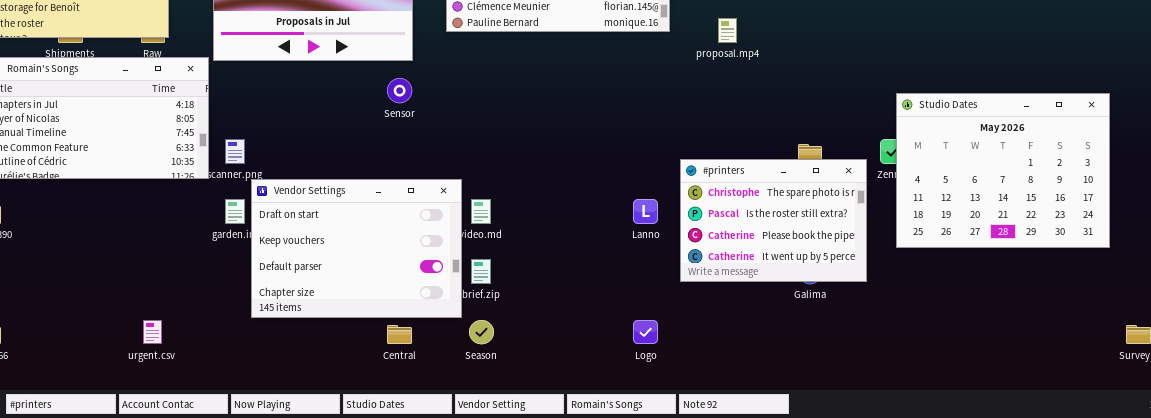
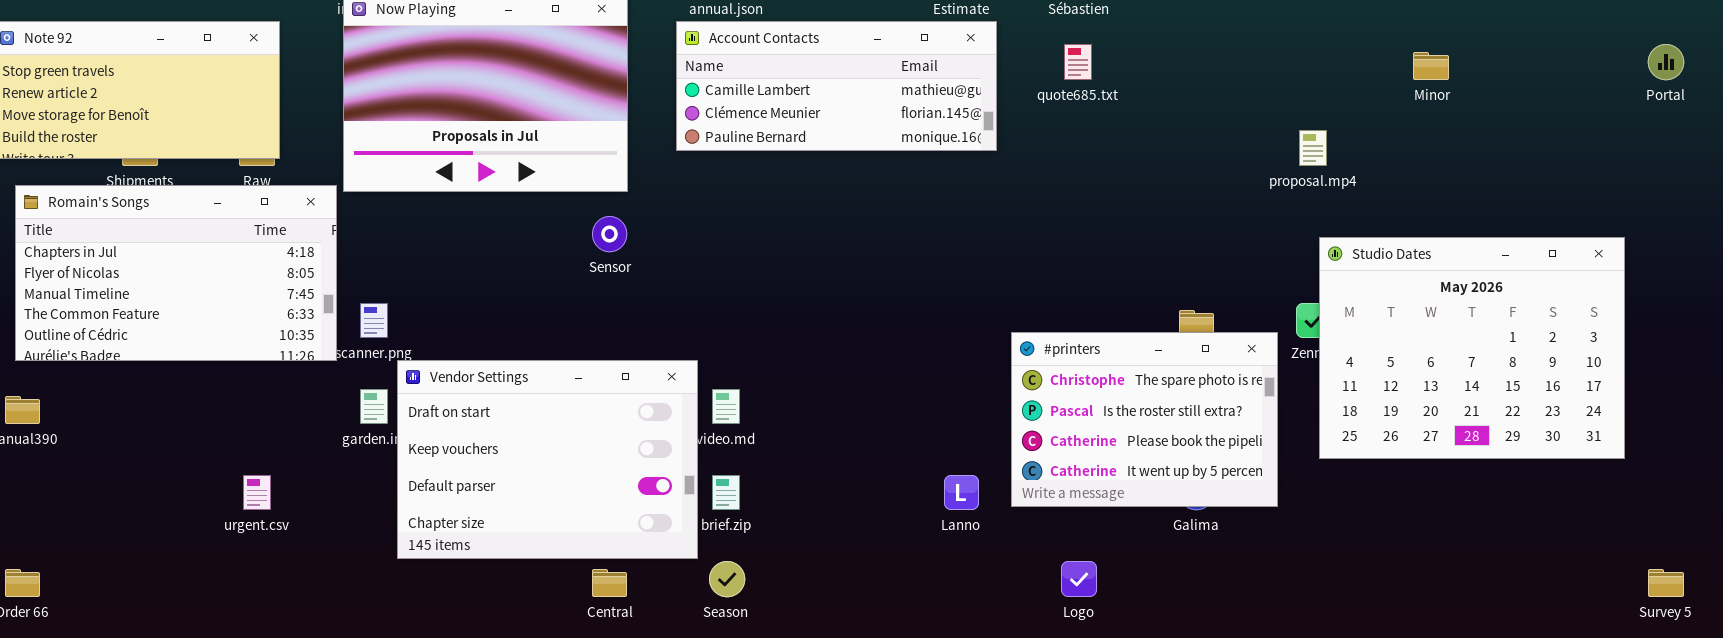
proposal.mp4: [718,18,737,43] -> [1299,130,1327,166], moved
Lanno: [633,199,658,224] -> [944,475,979,510], moved
urgent.csv: [143,320,162,344] -> [243,475,271,510], moved
Logo: [633,320,658,344] -> [1061,561,1097,597], moved

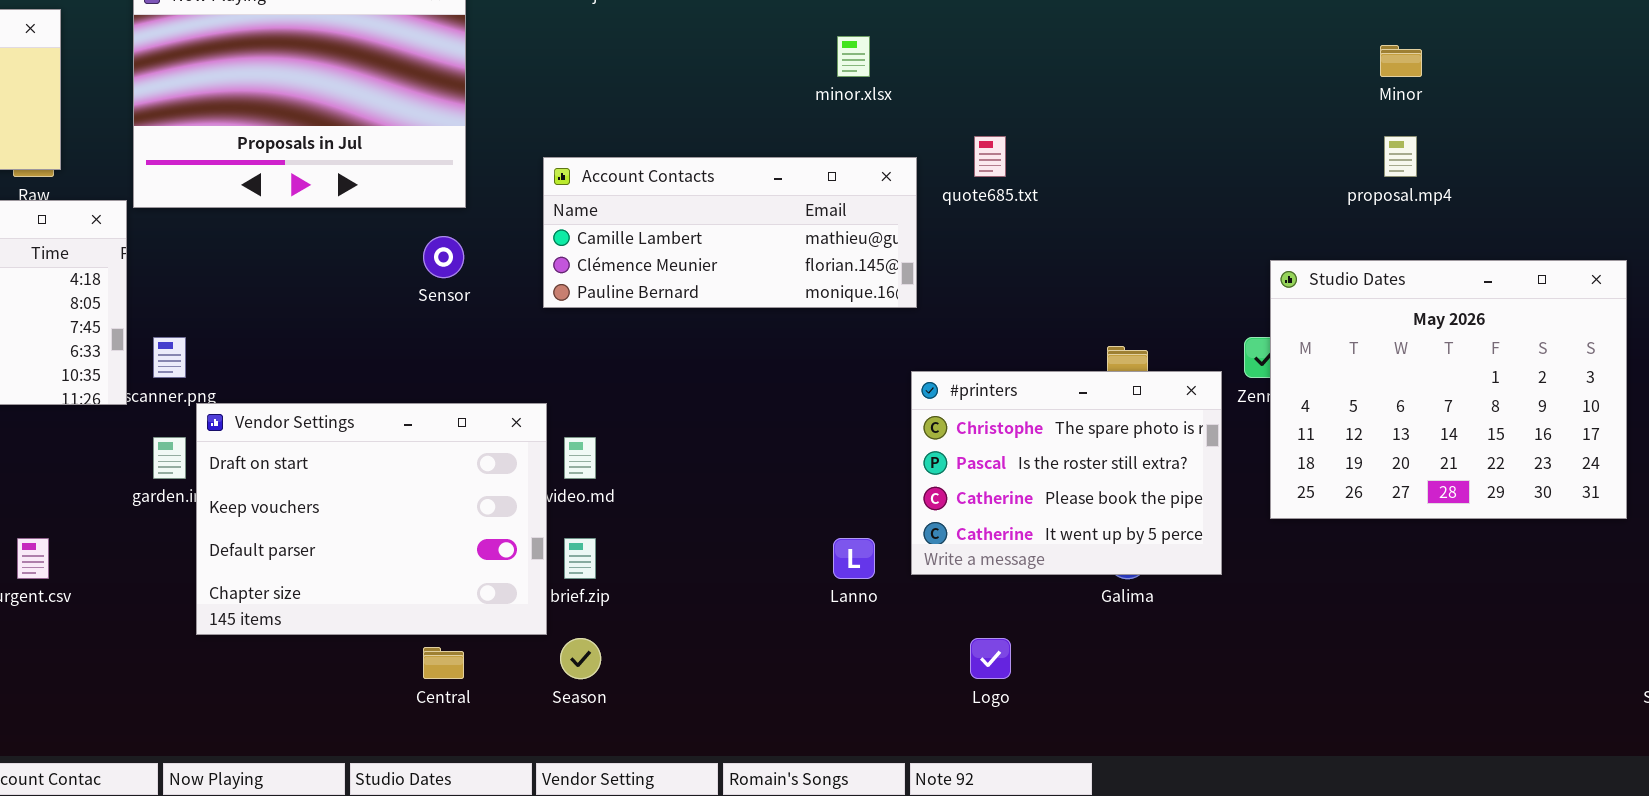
Account Contacts: [676,21,997,151] -> [543,157,917,308], moved
quote685.txt: [1064,44,1092,80] -> [974,136,1006,177], moved
proposal.mp4: [1299,130,1327,166] -> [1384,136,1417,177], moved

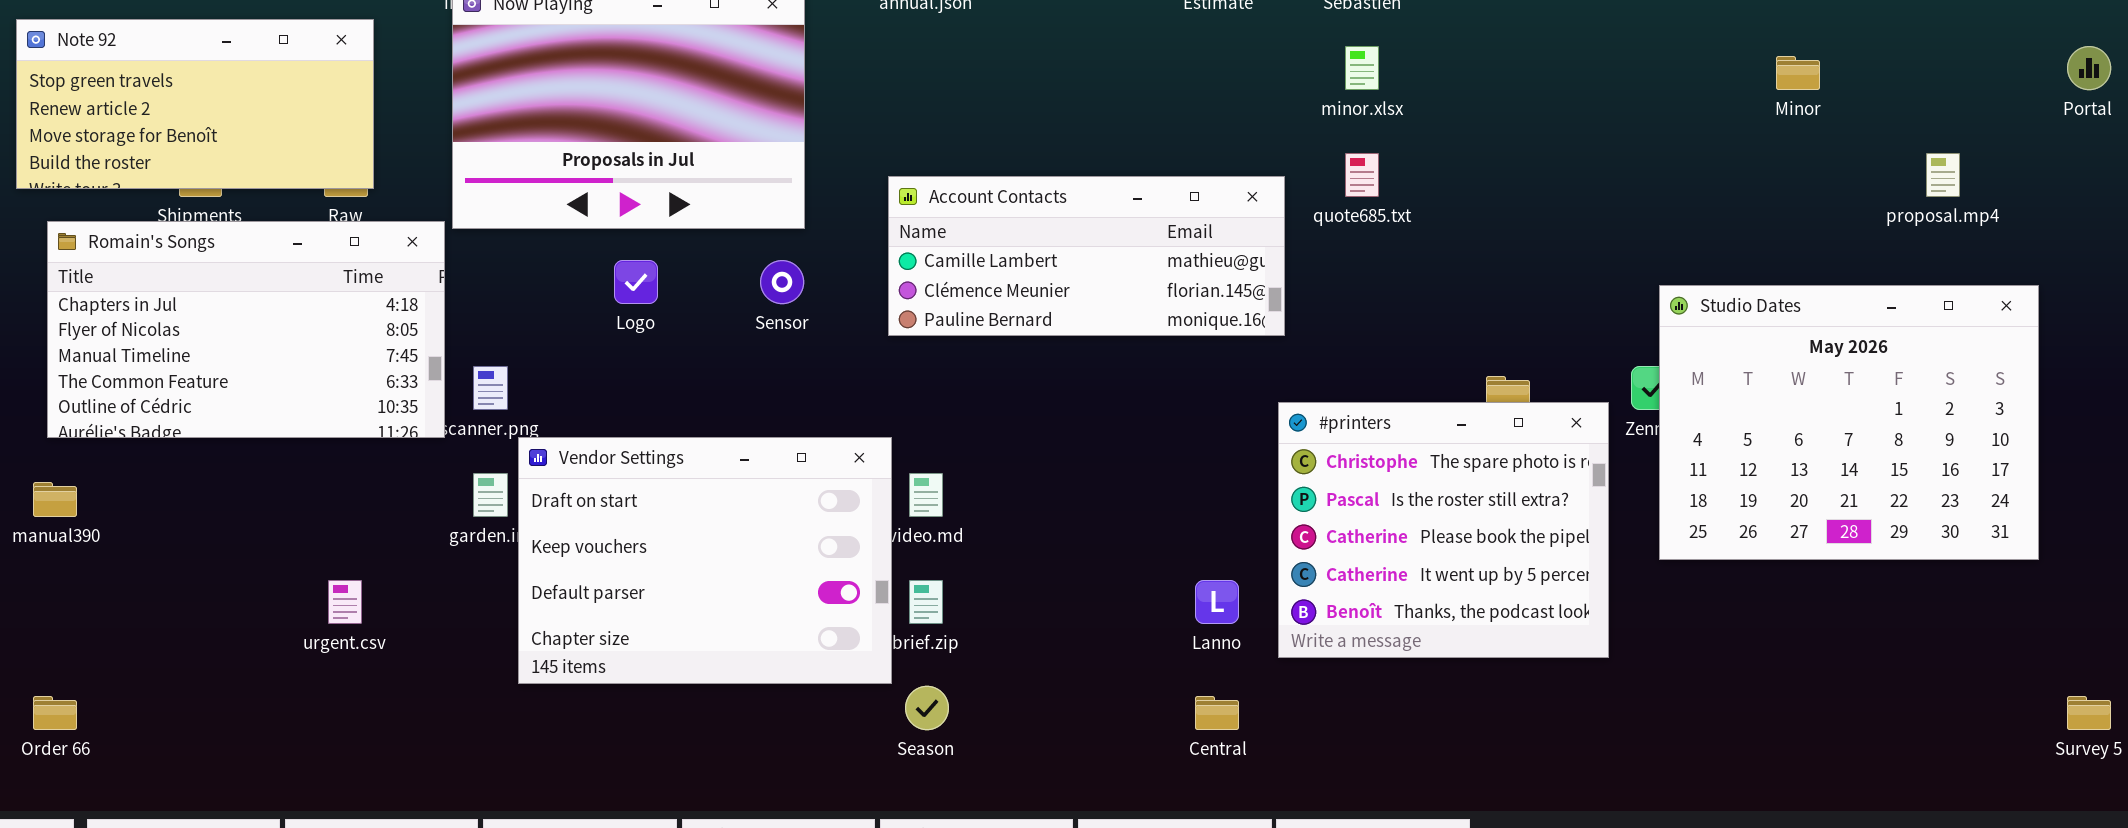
minor.xlsx: [837,36,870,77] -> [1345,46,1379,90], moved
proposal.mp4: [1384,136,1417,177] -> [1926,153,1960,197], moved
#printers: [911,371,1222,575] -> [1278,402,1609,658], resized
Logo: [970,638,1011,679] -> [614,260,658,304], moved
Central: [423,647,464,679] -> [1195,696,1239,730], moved

